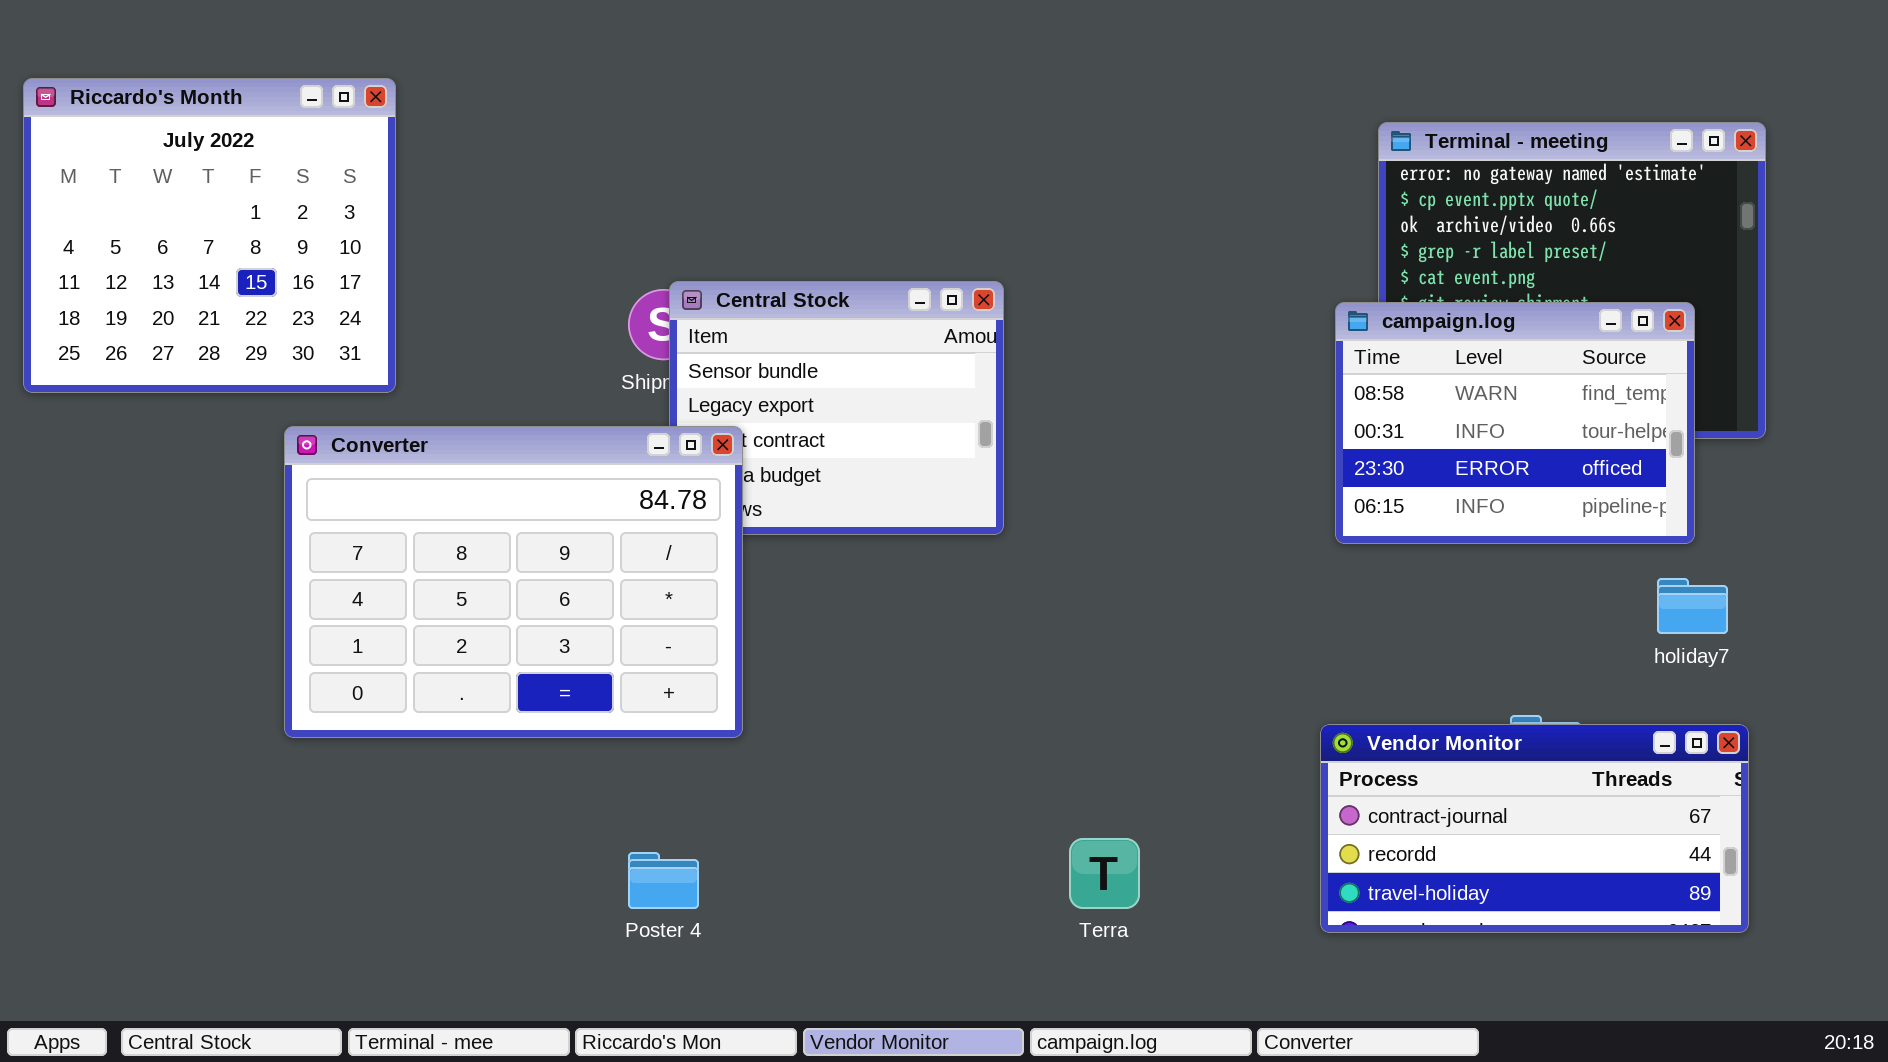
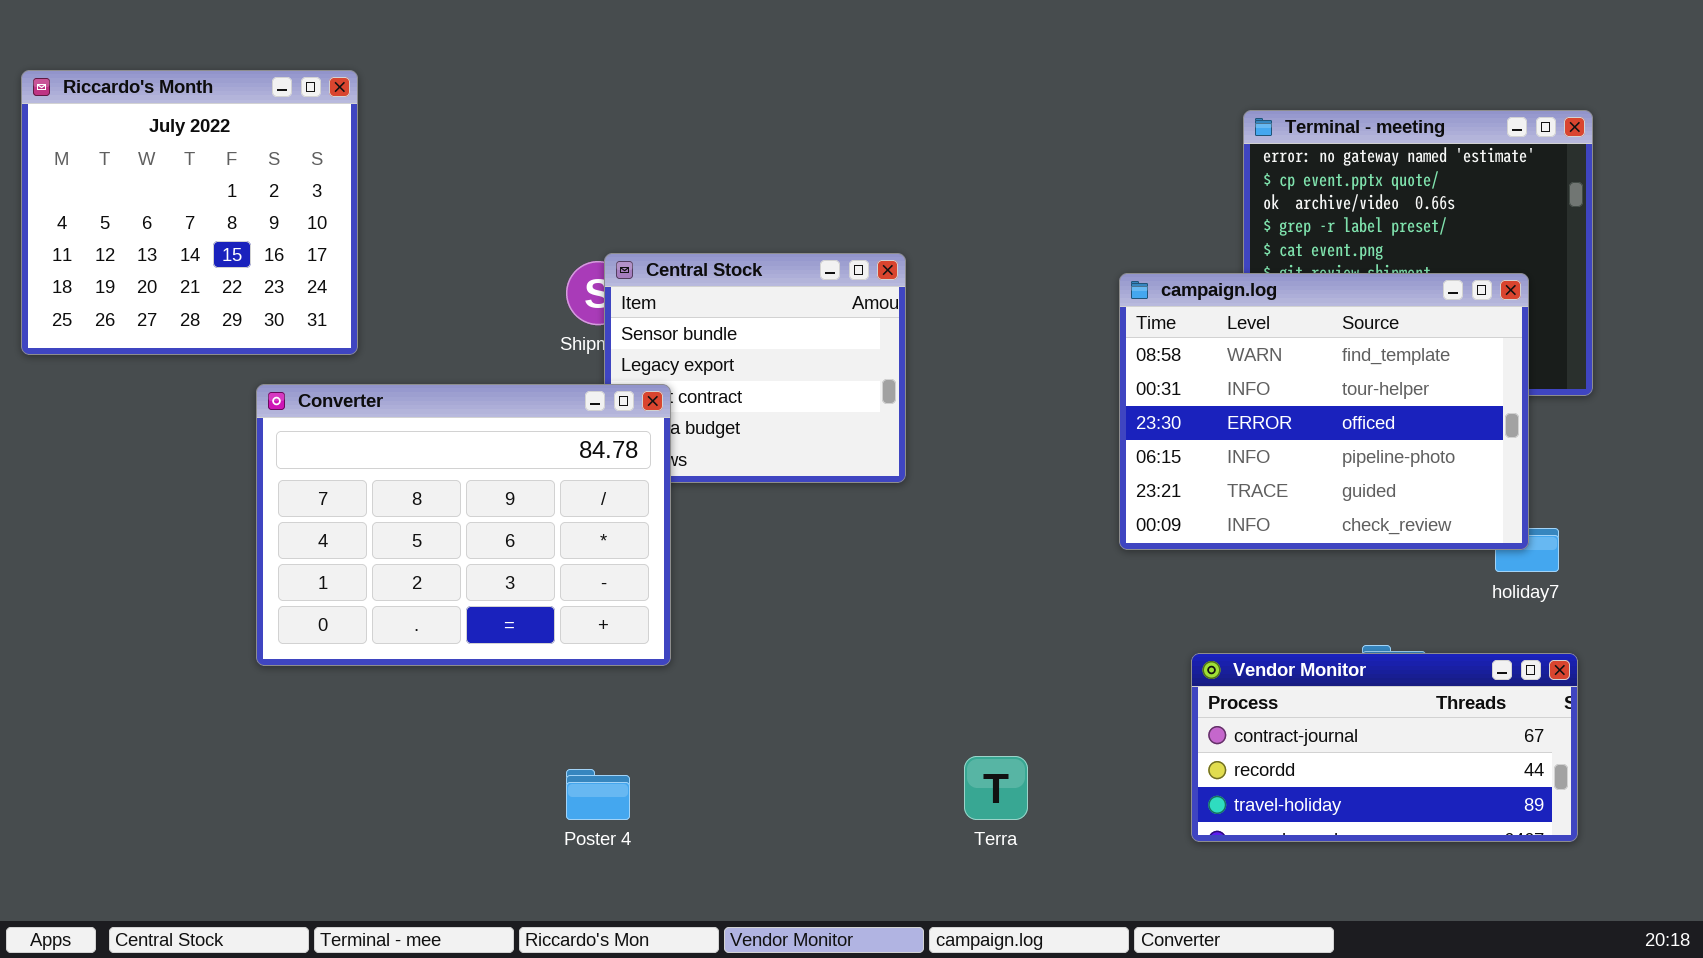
campaign.log: [1335,302,1695,544] -> [1119,273,1529,550], resized

